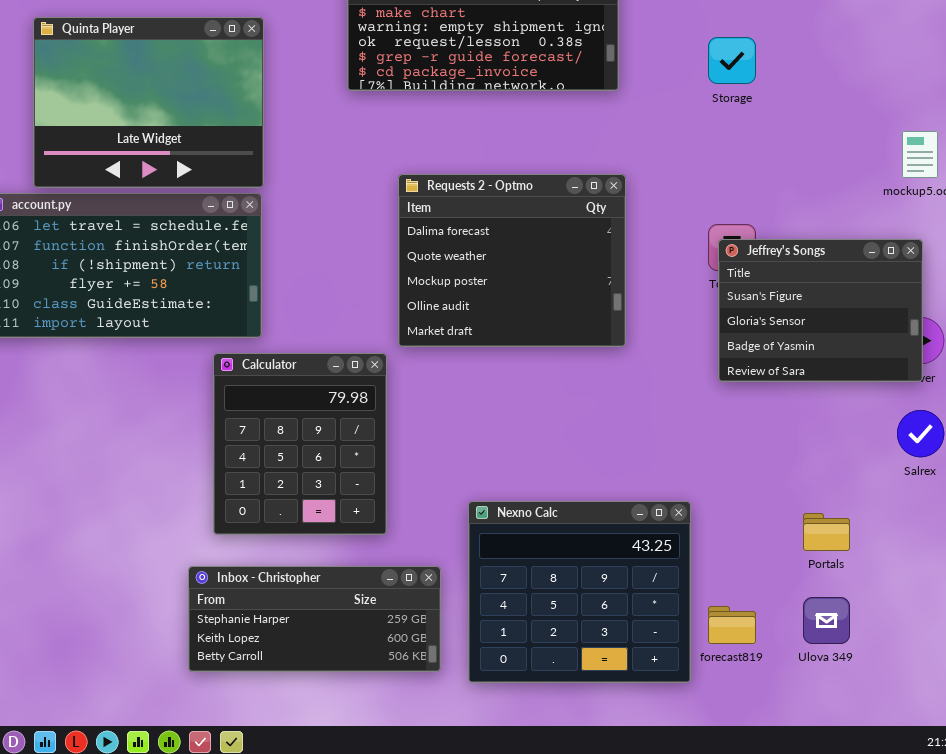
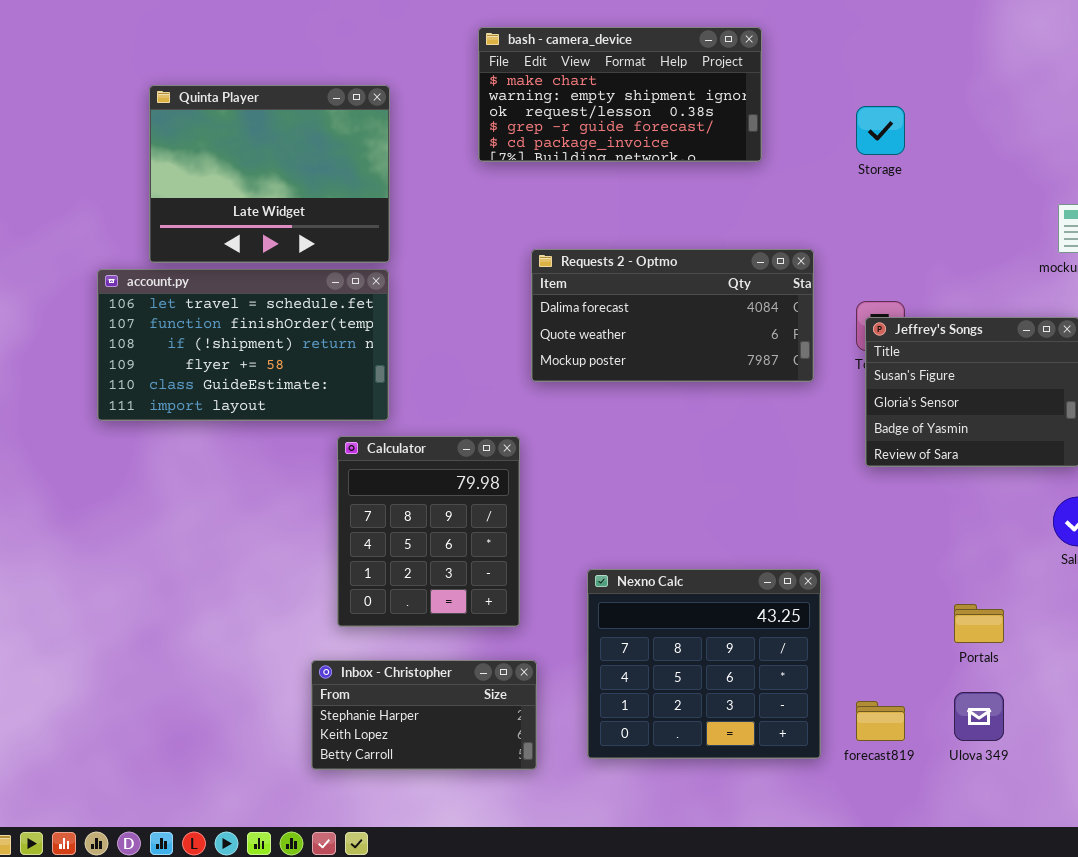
Requests 2 - Optmo: [398,174,626,347] -> [531,249,814,382], resized
Nexno Calc: [468,501,691,683] -> [587,569,821,759], moved
Inbox - Christopher: [188,566,441,672] -> [311,660,537,770], resized

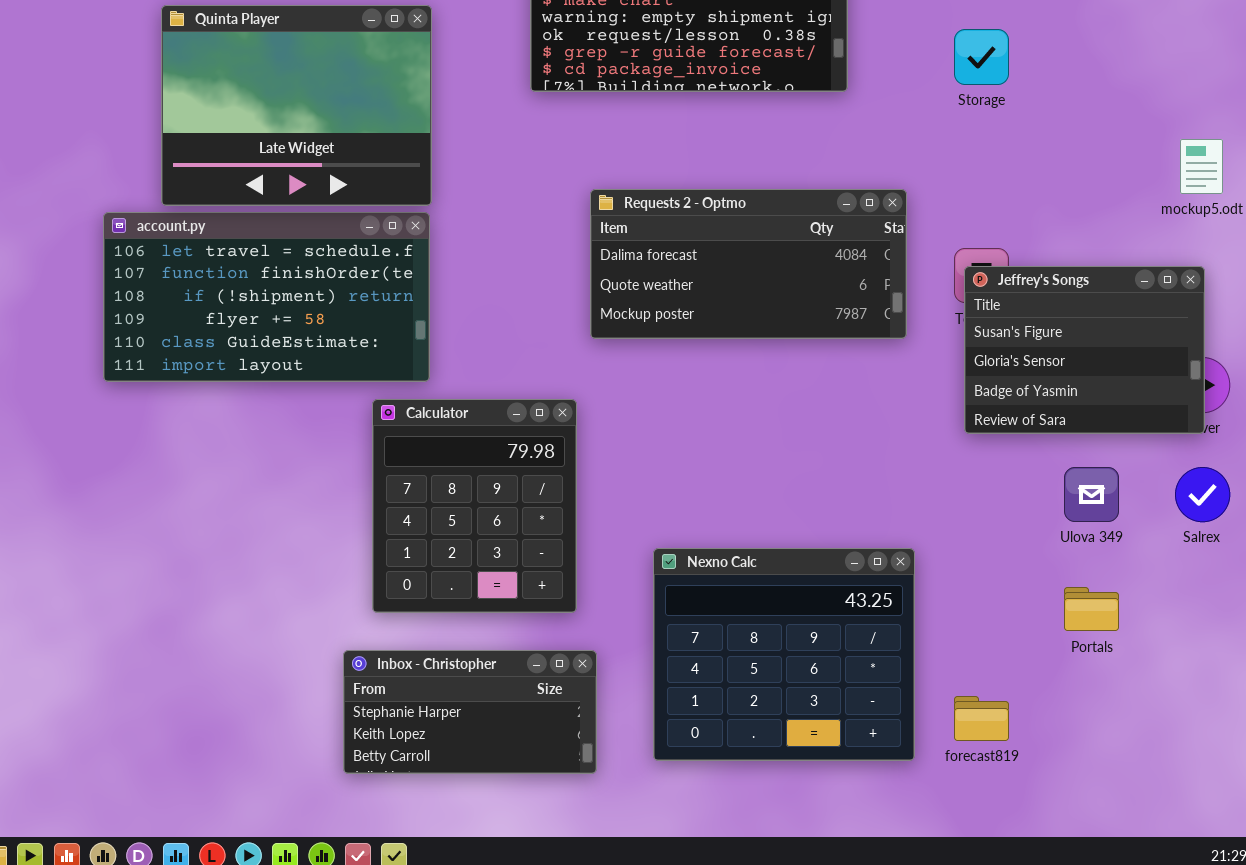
Ulova 349: [954,692,1004,741] -> [1064,467,1119,522], moved

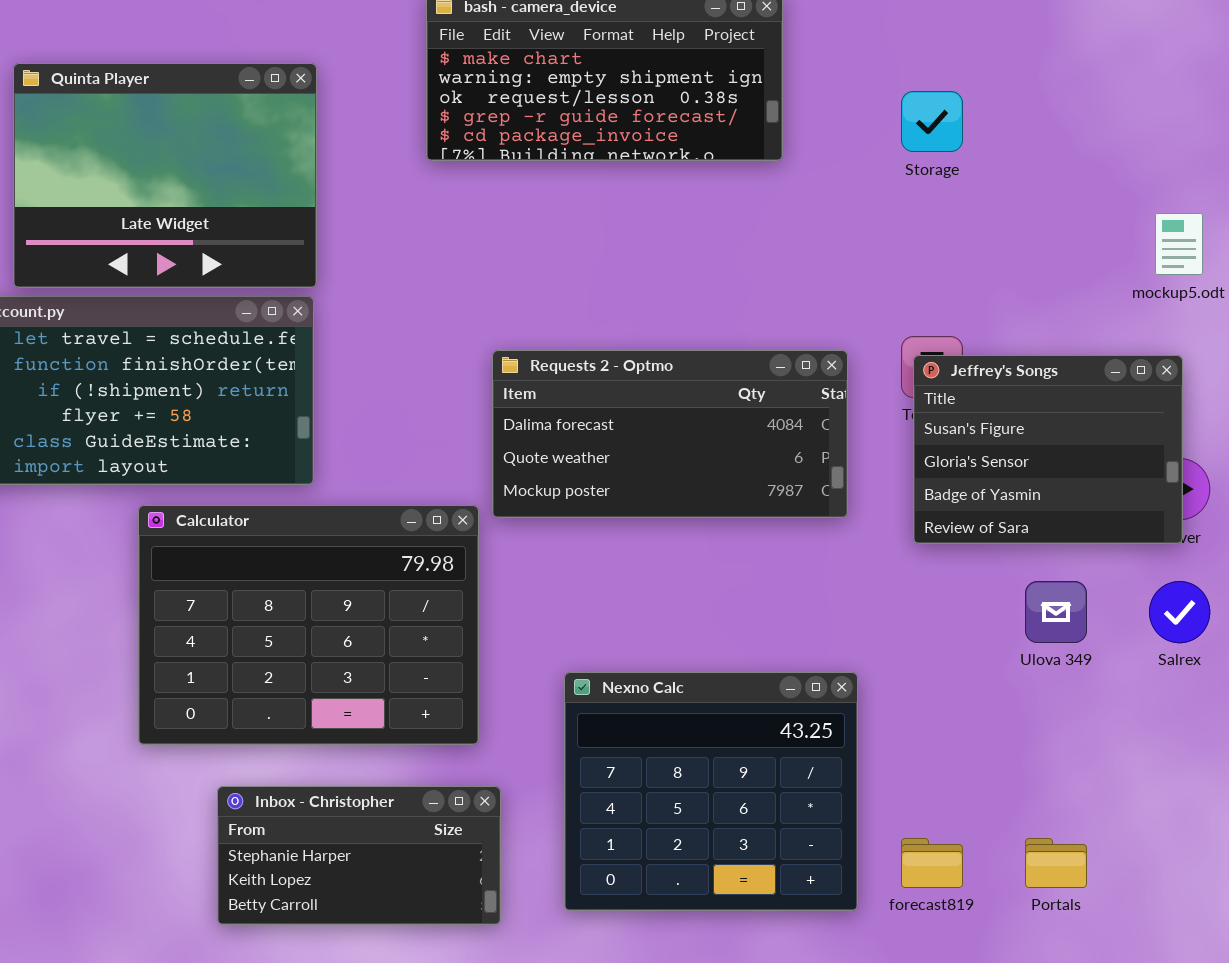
Requests 2 - Optmo: [590,189,907,339] -> [492,350,848,518], moved
Calculator: [372,399,577,613] -> [138,505,479,745], resized
Portals: [1064,587,1119,631] -> [1025,838,1087,888], moved

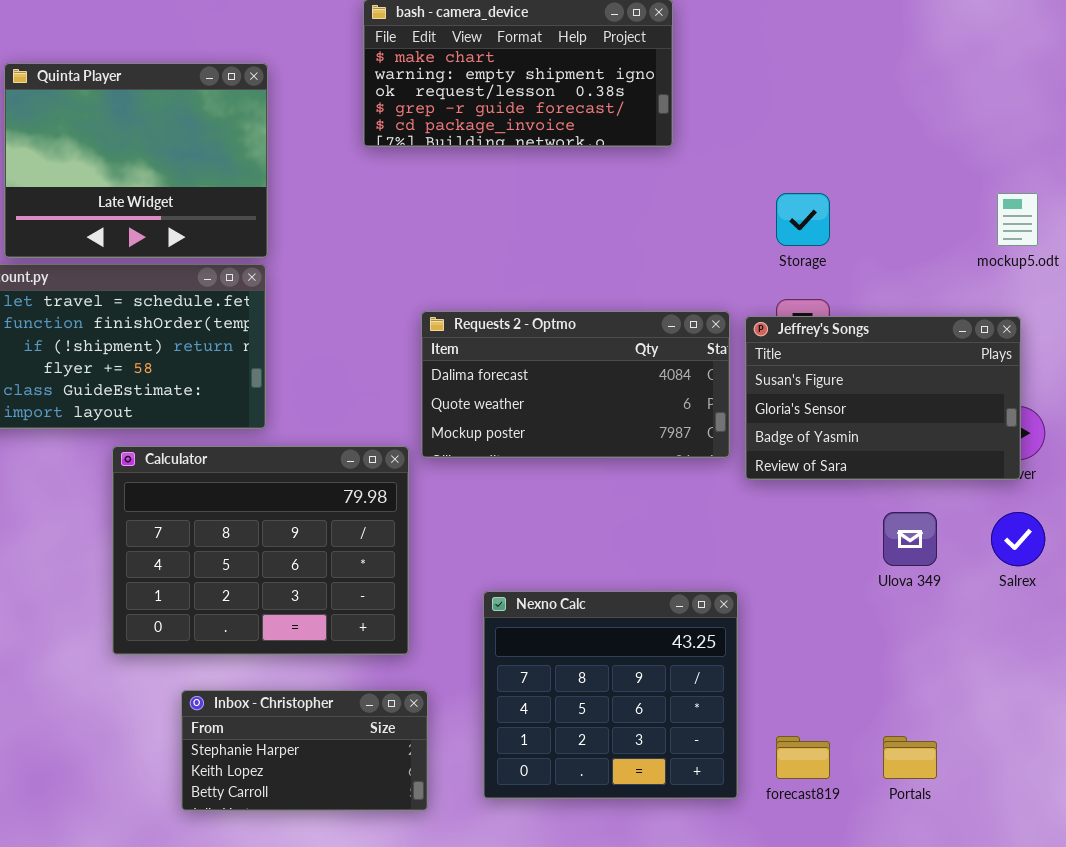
Storage: [901,91,963,152] -> [776,193,830,246], moved
Jeffrey's Songs: [913,355,1183,544] -> [745,316,1021,480], resized

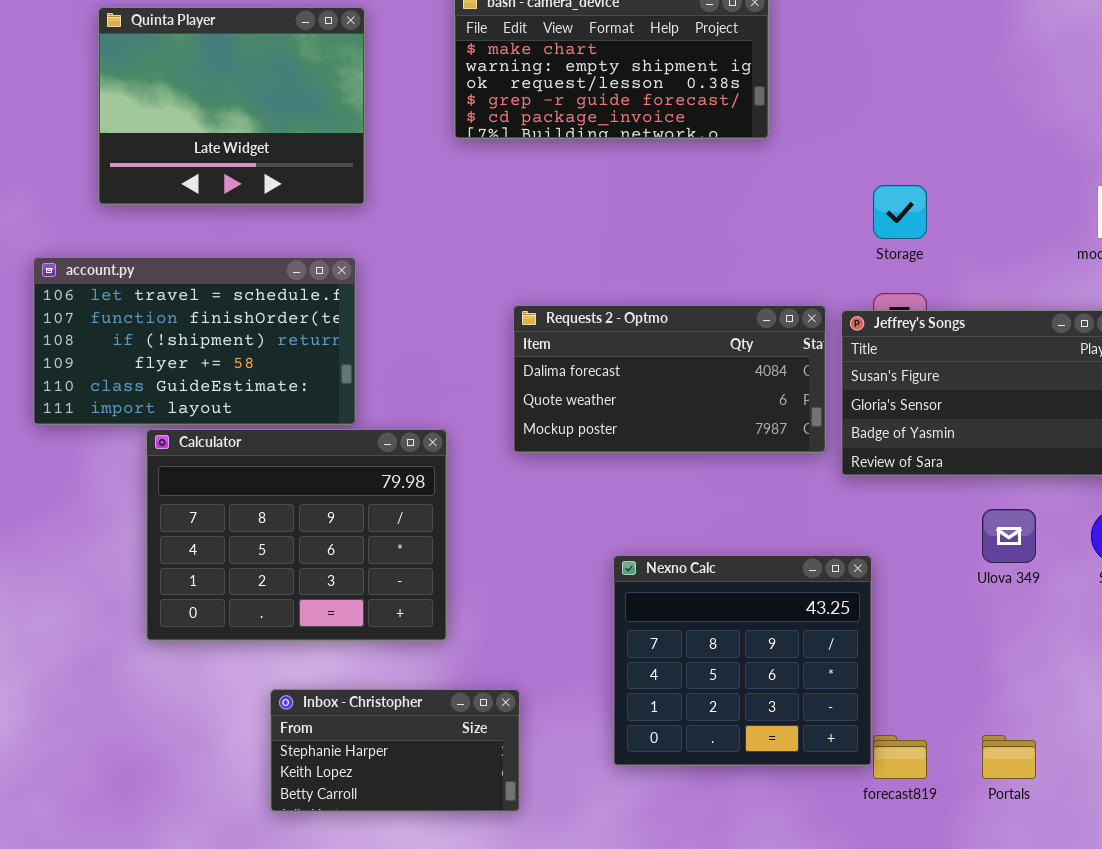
Quinta Player: [4,63,268,258] -> [98,7,365,205], moved
Calculator: [112,446,409,655] -> [146,429,447,641], moved
Nexno Calc: [483,591,738,799] -> [613,555,872,766], moved

